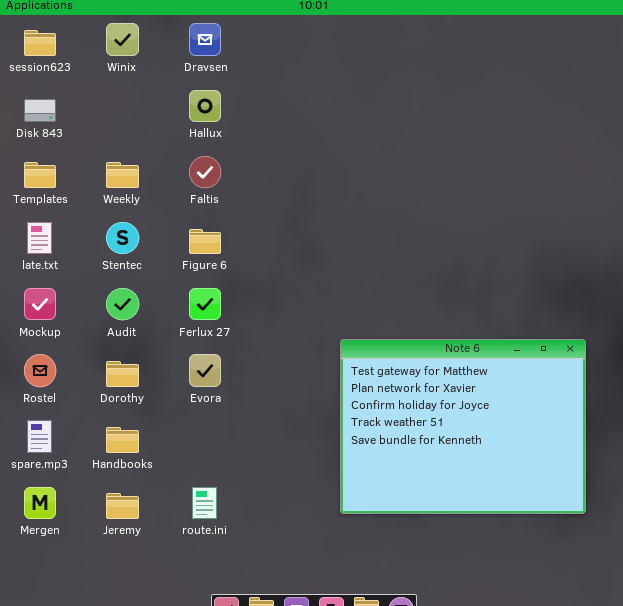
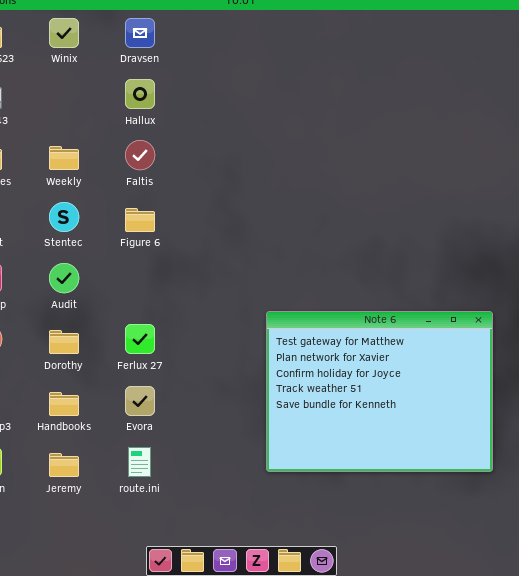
Ferlux 27: [189,288,221,320] -> [125,324,155,354], moved
Evora: [189,354,221,387] -> [125,386,155,416], moved

